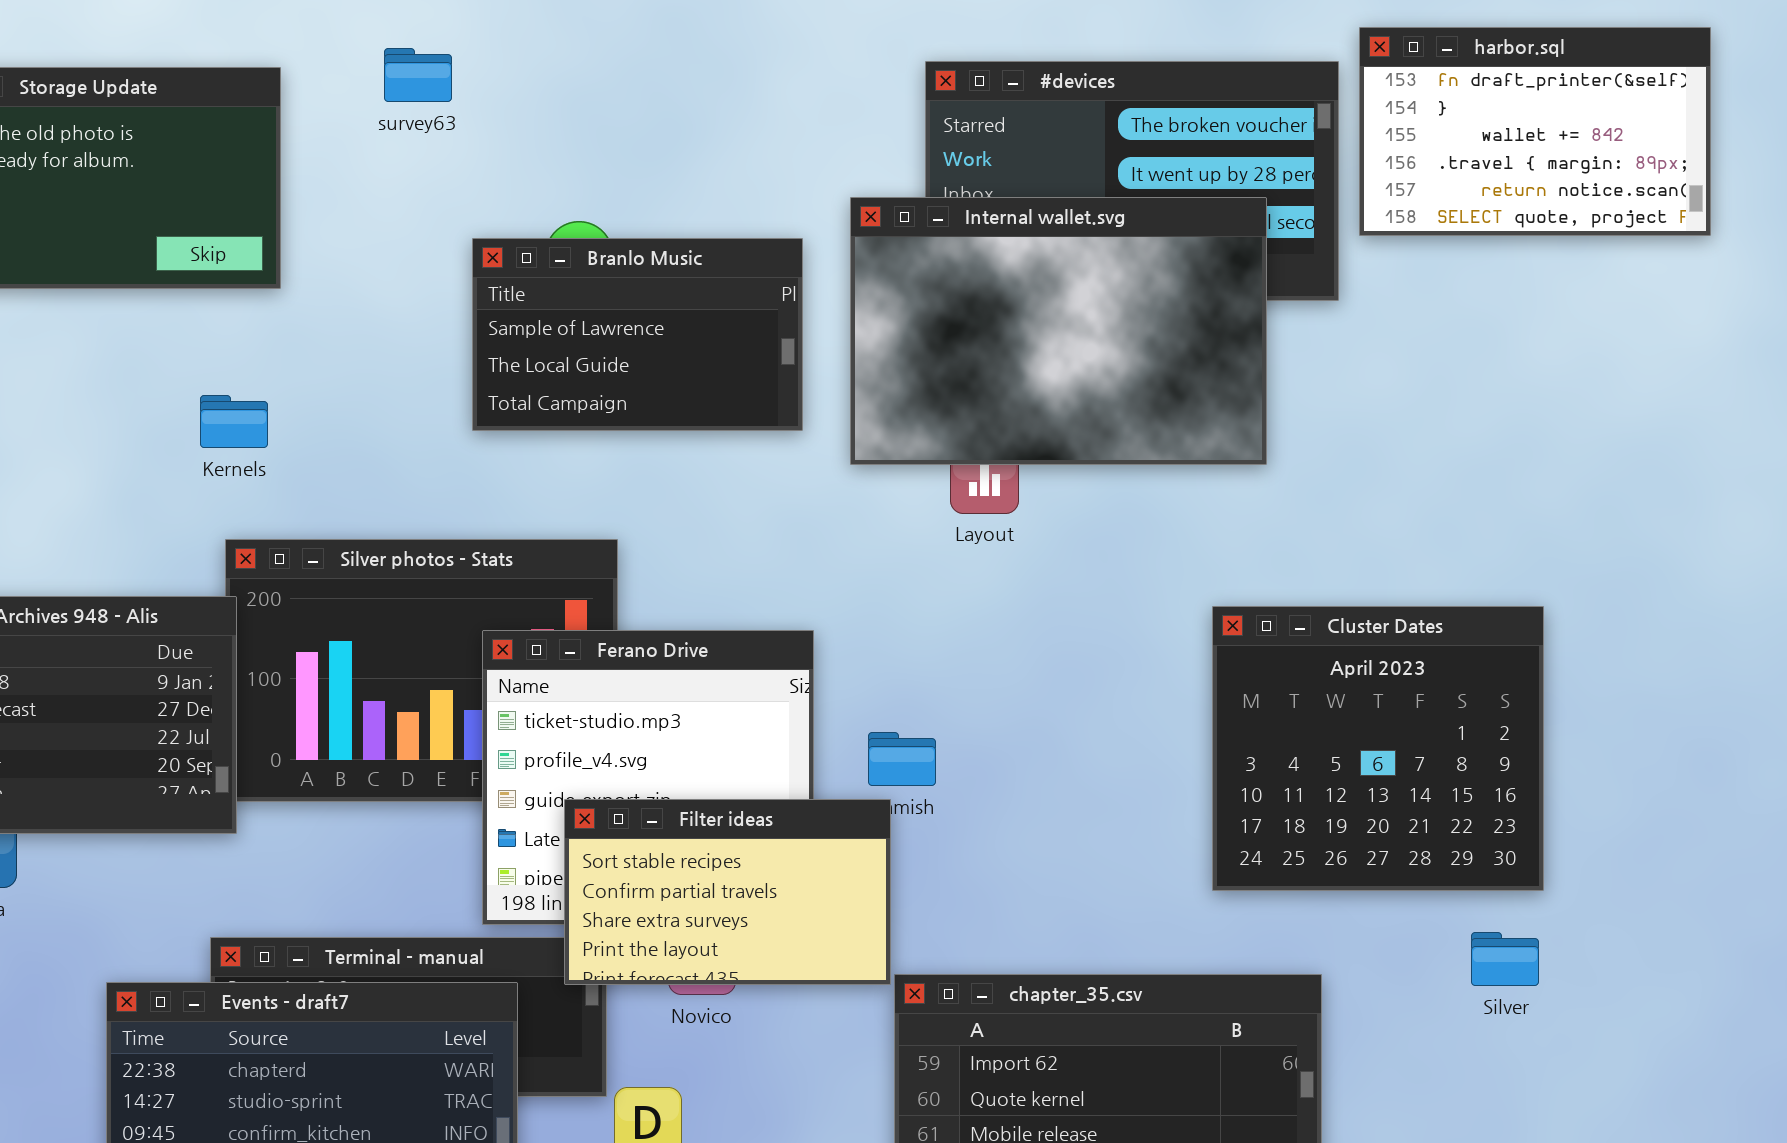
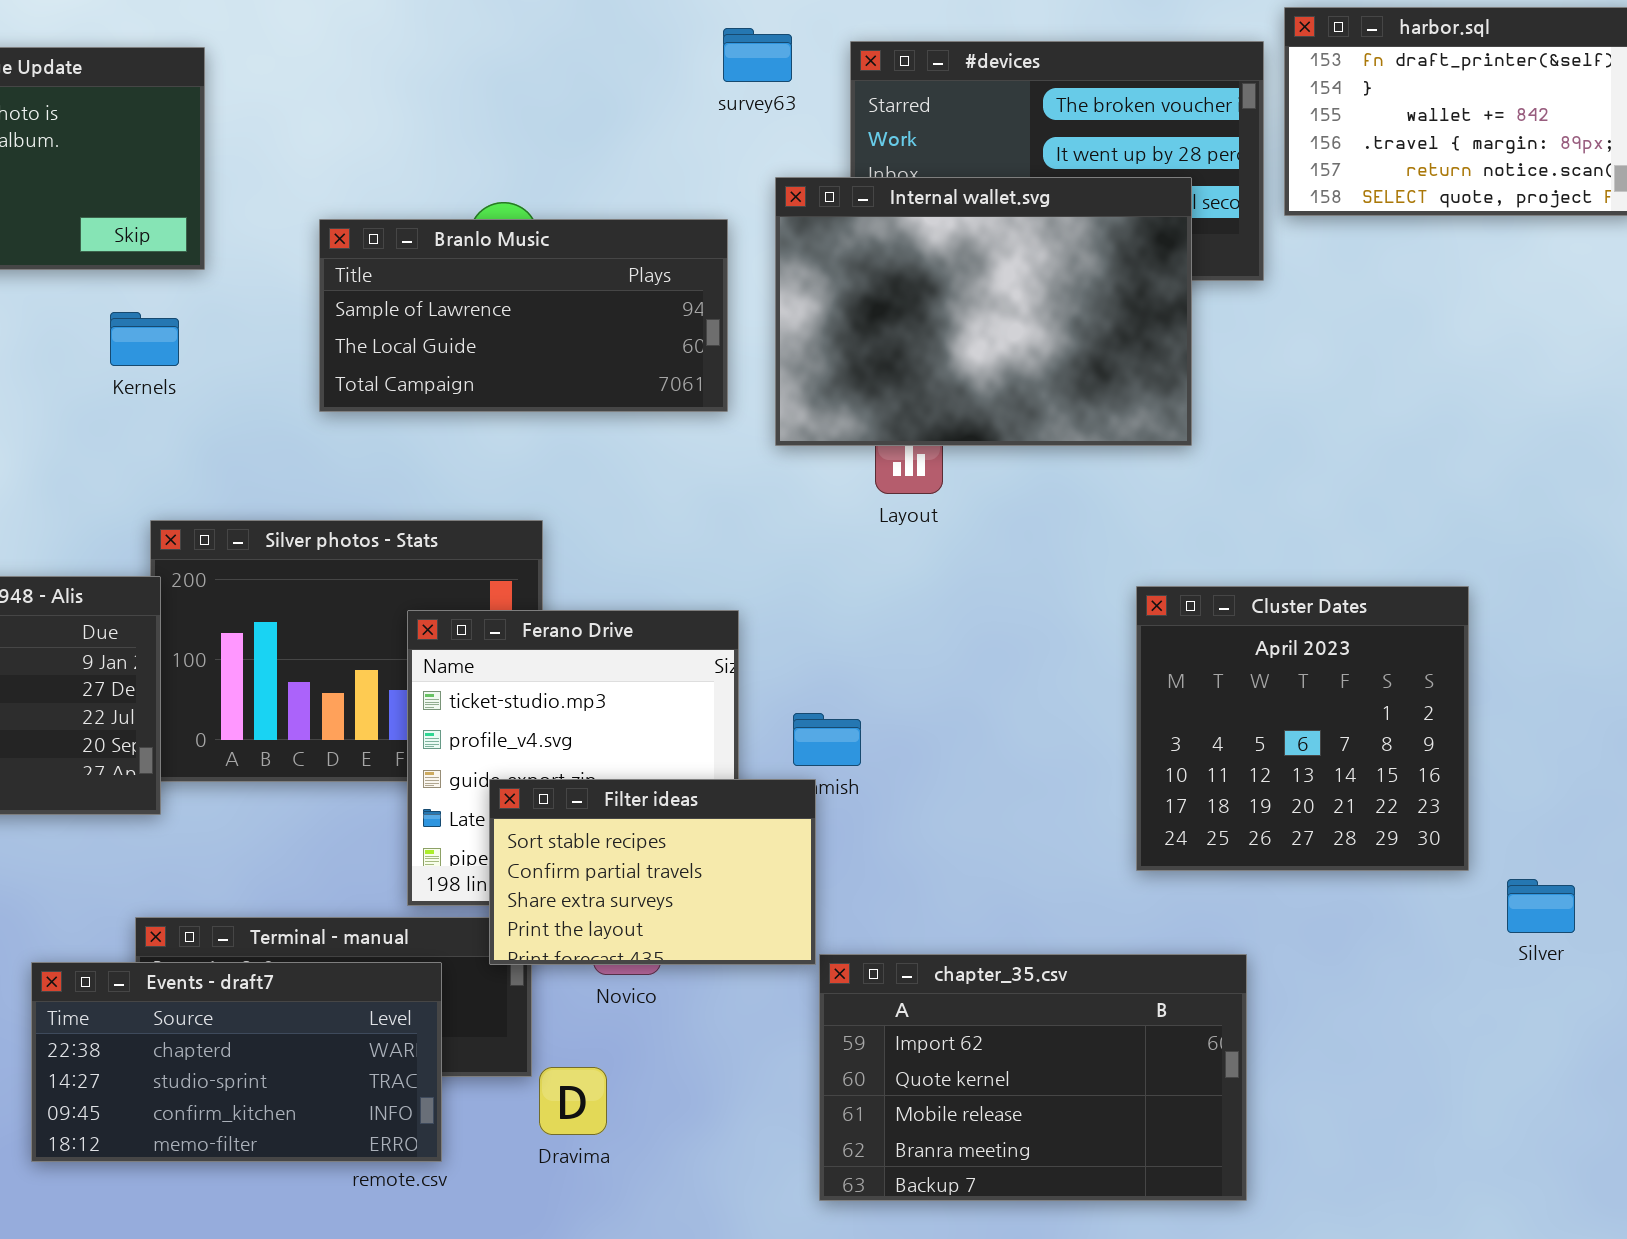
survey63: [384,48,452,102] -> [723,28,792,82], moved
Branlo Music: [472,238,803,431] -> [319,219,728,412], resized
Kernels: [200,395,268,448] -> [110,312,179,366], moved
Silver: [1471,932,1539,986] -> [1507,879,1575,933], moved

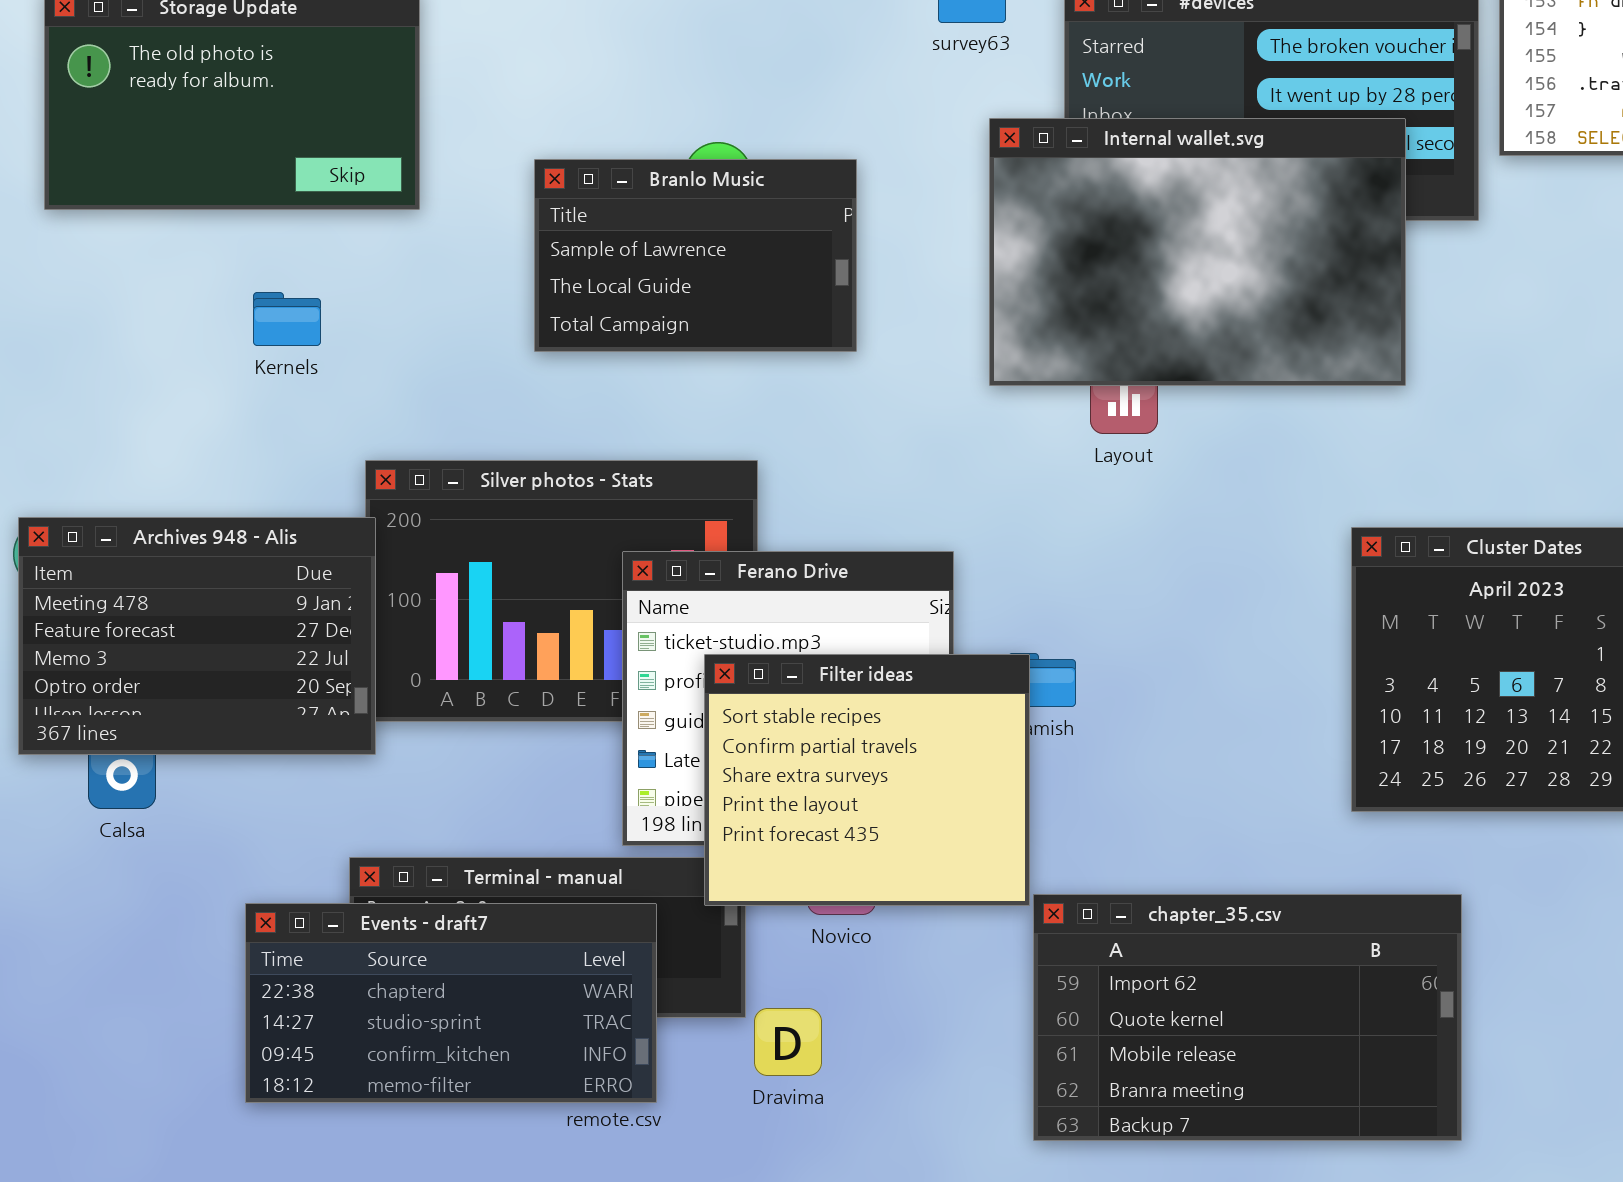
Branlo Music: [319,219,728,412] -> [534,159,857,352], resized
Kernels: [110,312,179,366] -> [253,292,321,346], moved
Filter ideas: [489,779,816,965] -> [704,654,1030,906], resized

